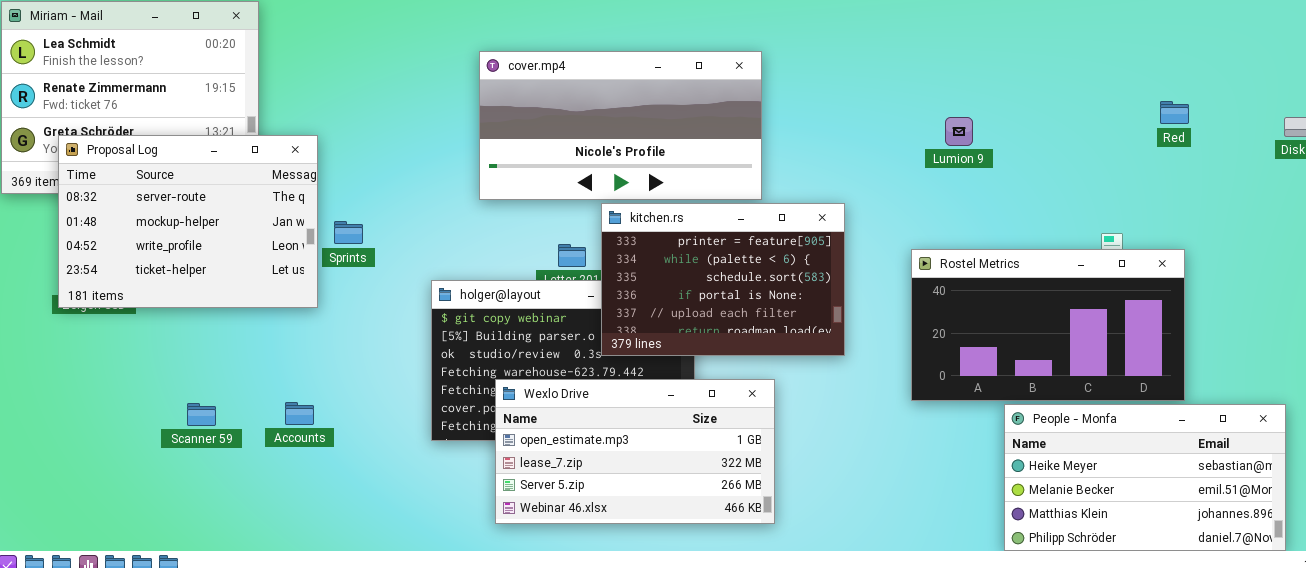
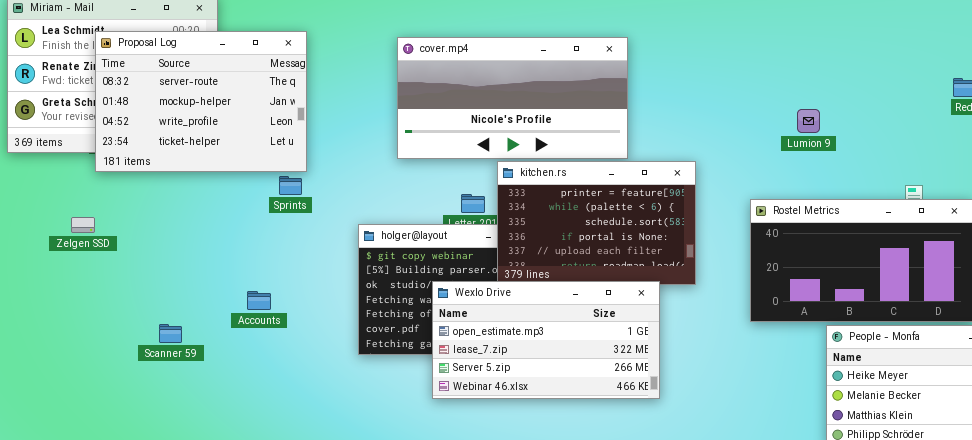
Lumion 9: [945,117,973,146] -> [797,109,820,133], moved
Proposal Log: [58,135,318,308] -> [95,31,307,172], moved
Wexlo Drive: [495,379,775,524] -> [432,281,660,399], moved
Accounts: [285,402,314,425] -> [247,291,271,310], moved

